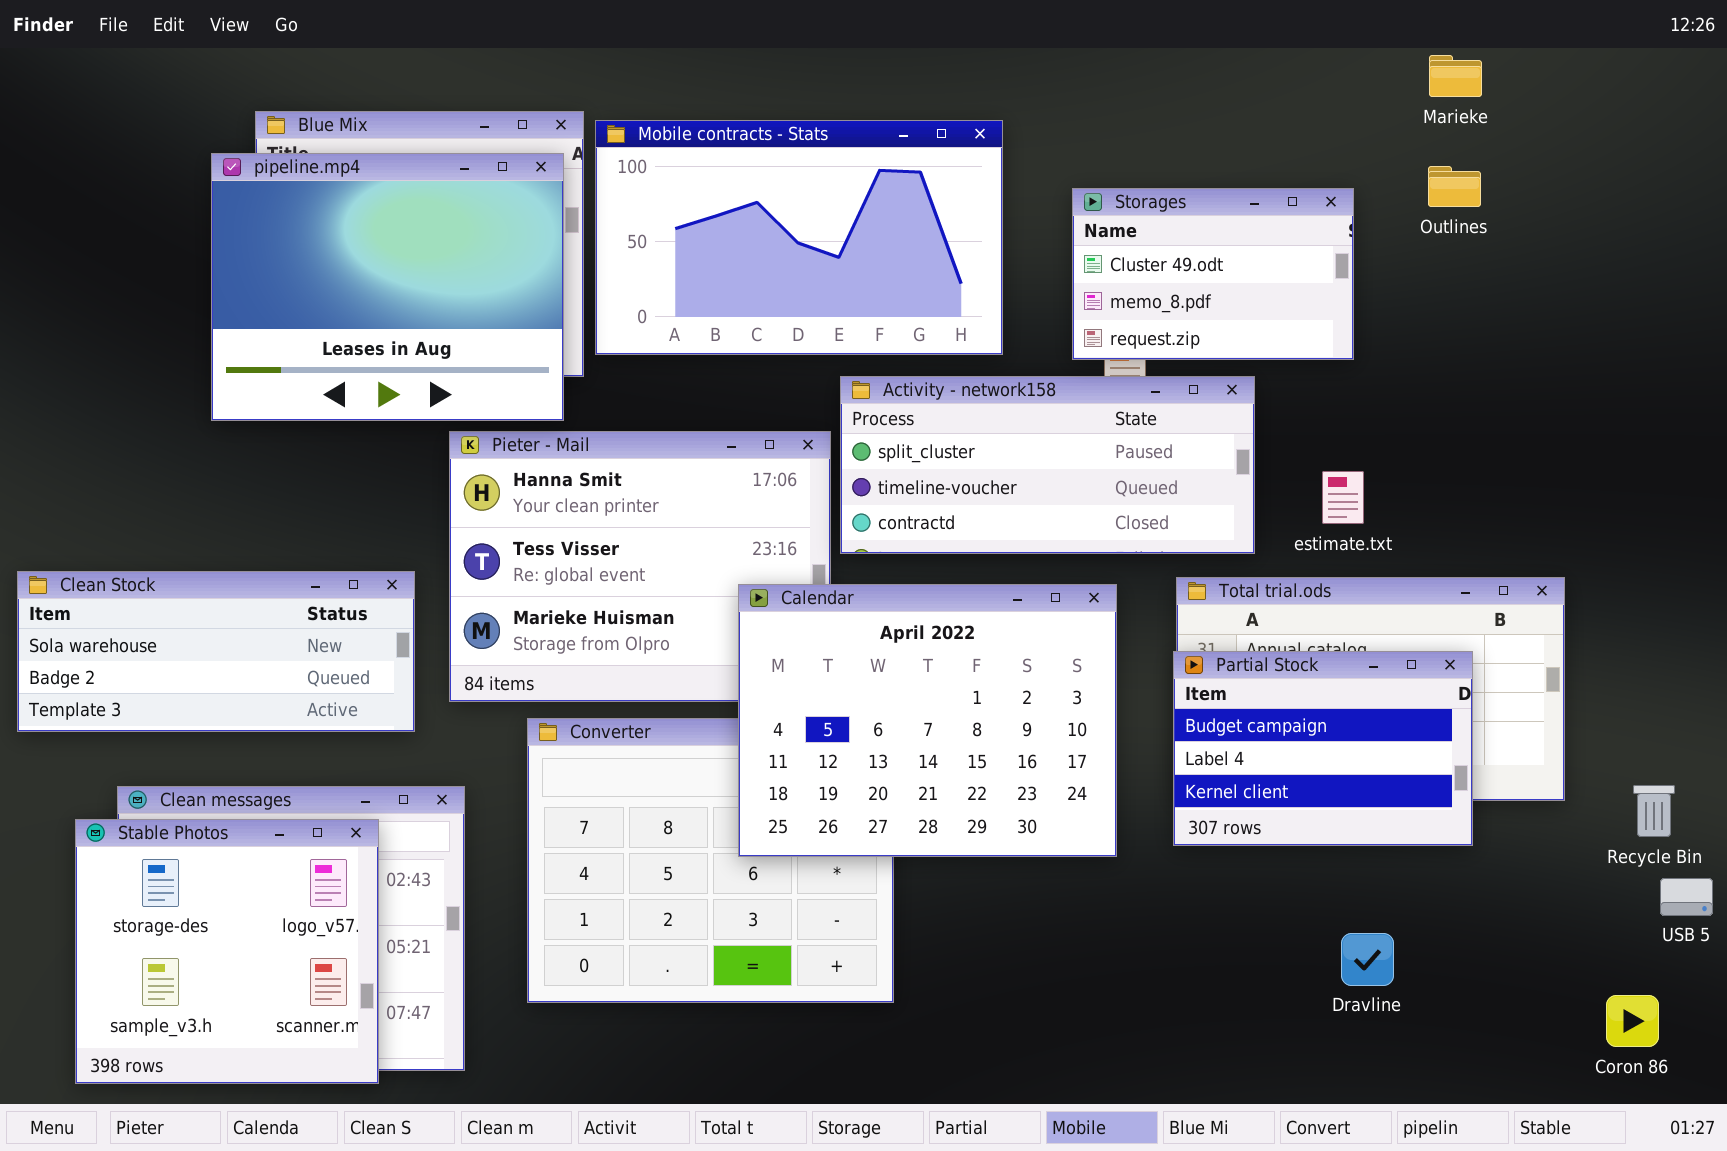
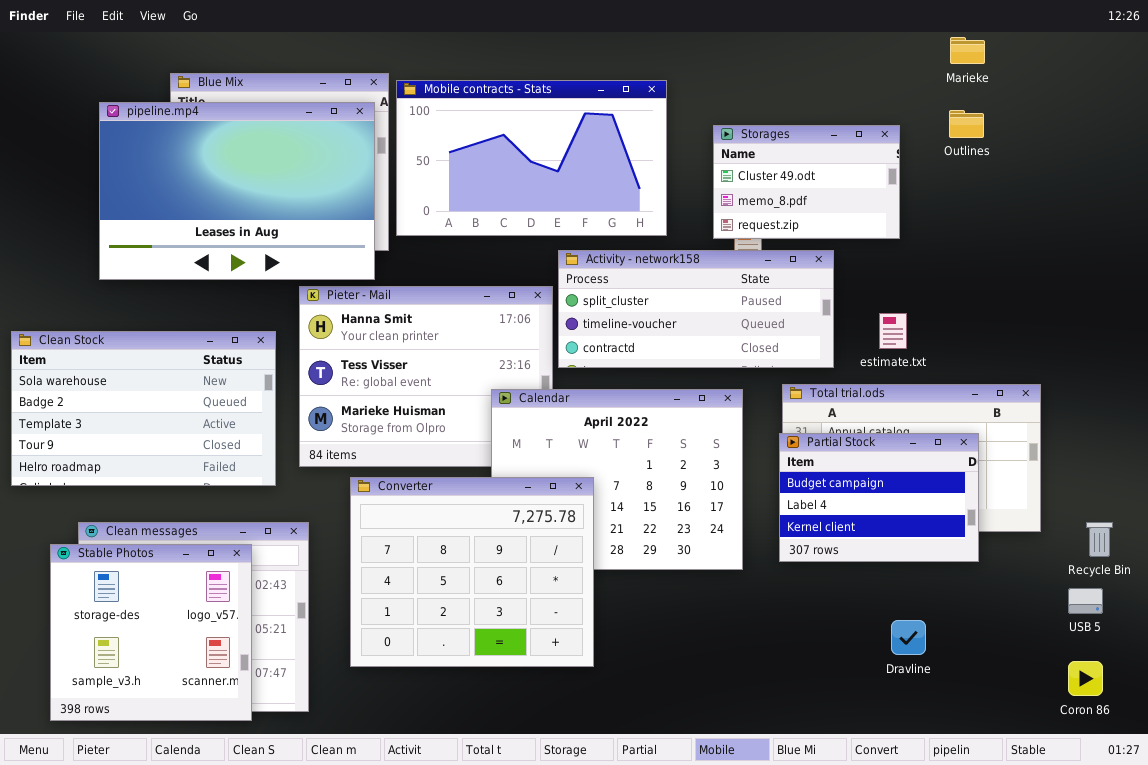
pipeline.mp4: [211,153,564,421] -> [99,102,375,280], resized
Clean Stock: [17,571,415,732] -> [11,331,276,486], resized
Converter: [527,718,894,1003] -> [350,477,594,667], raised
USB 5: [1660,878,1713,916] -> [1068,588,1103,614], moved

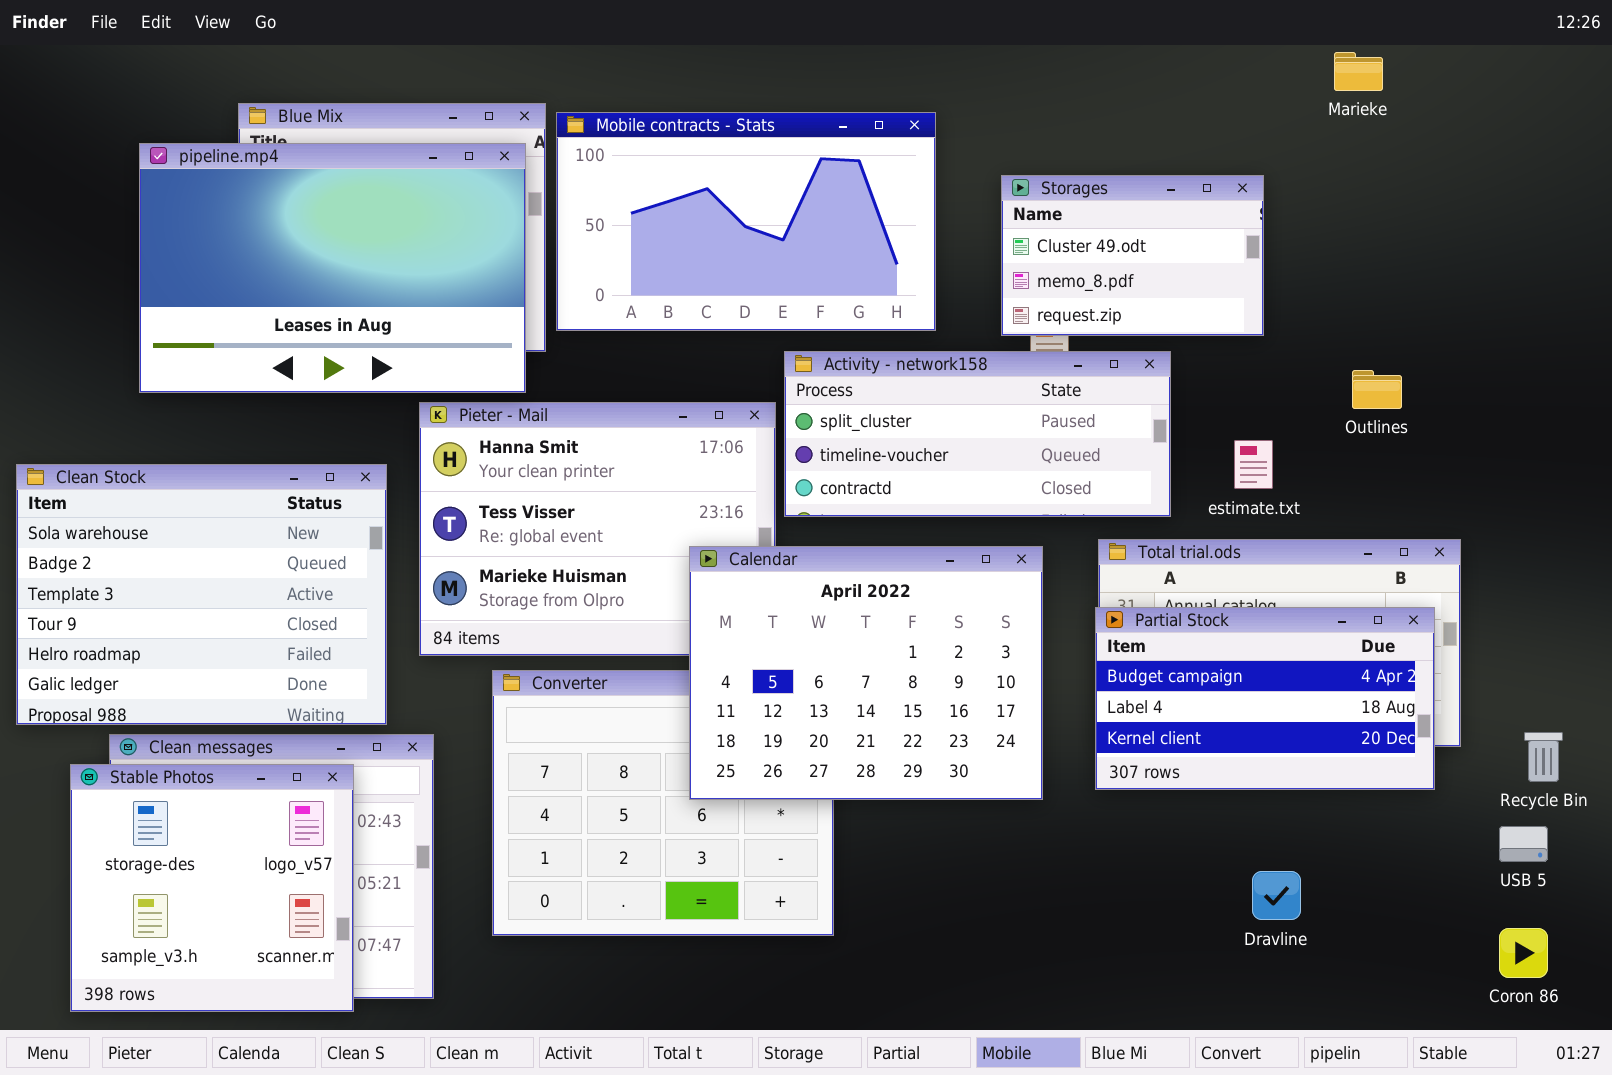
Outlines: [949,110,984,138] -> [1352,370,1402,409], moved
Clean Stock: [11,331,276,486] -> [16,464,387,725], resized
Calendar: [491,389,743,570] -> [689,546,1043,800], raised
Partial Stock: [779,433,979,562] -> [1095,607,1435,790], resized

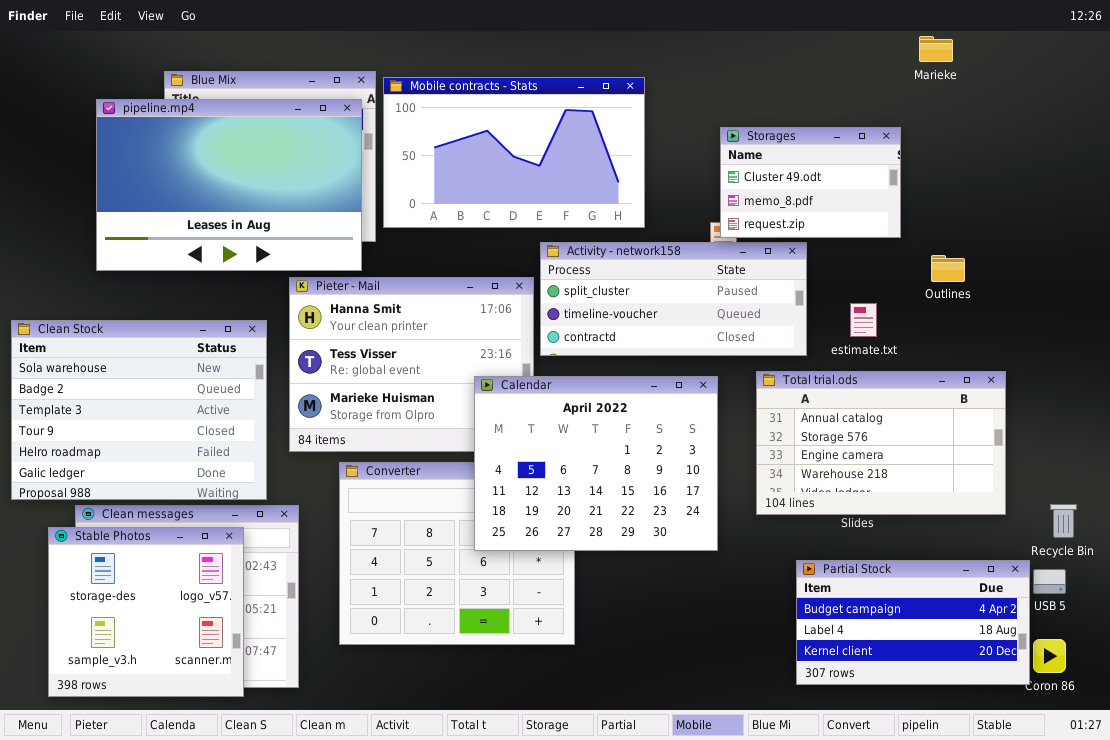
Storages: [1001,175,1264,336] -> [720,127,901,238], moved
Partial Stock: [1095,607,1435,790] -> [796,560,1030,685], moved

